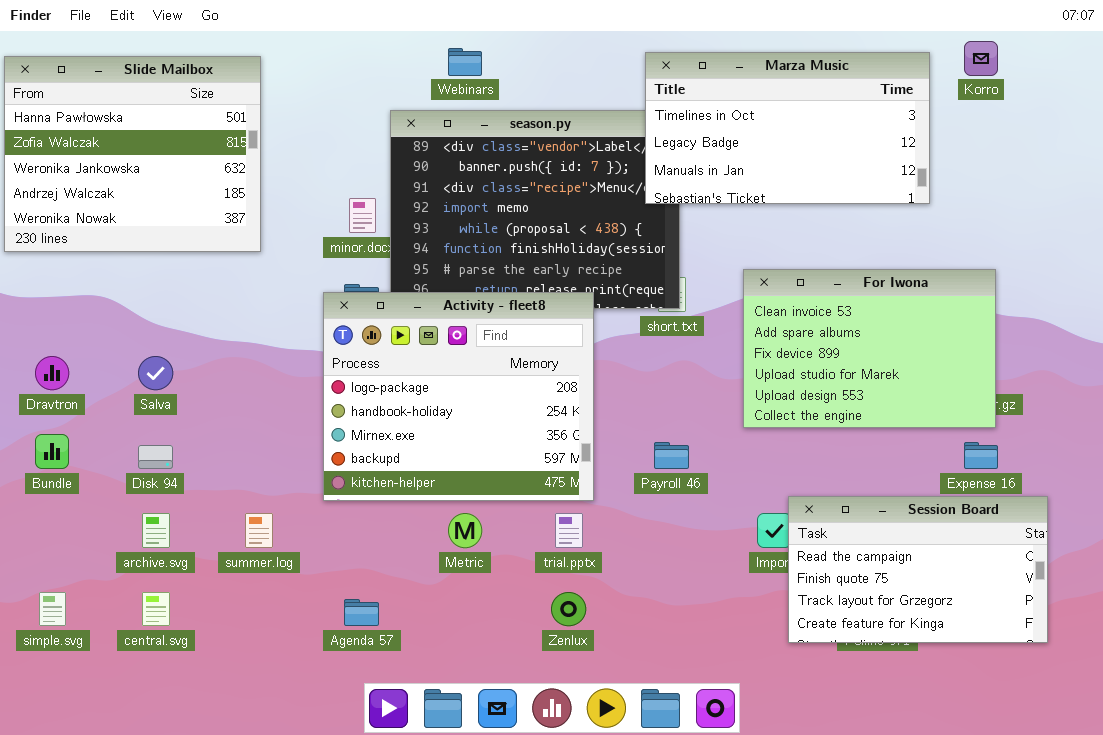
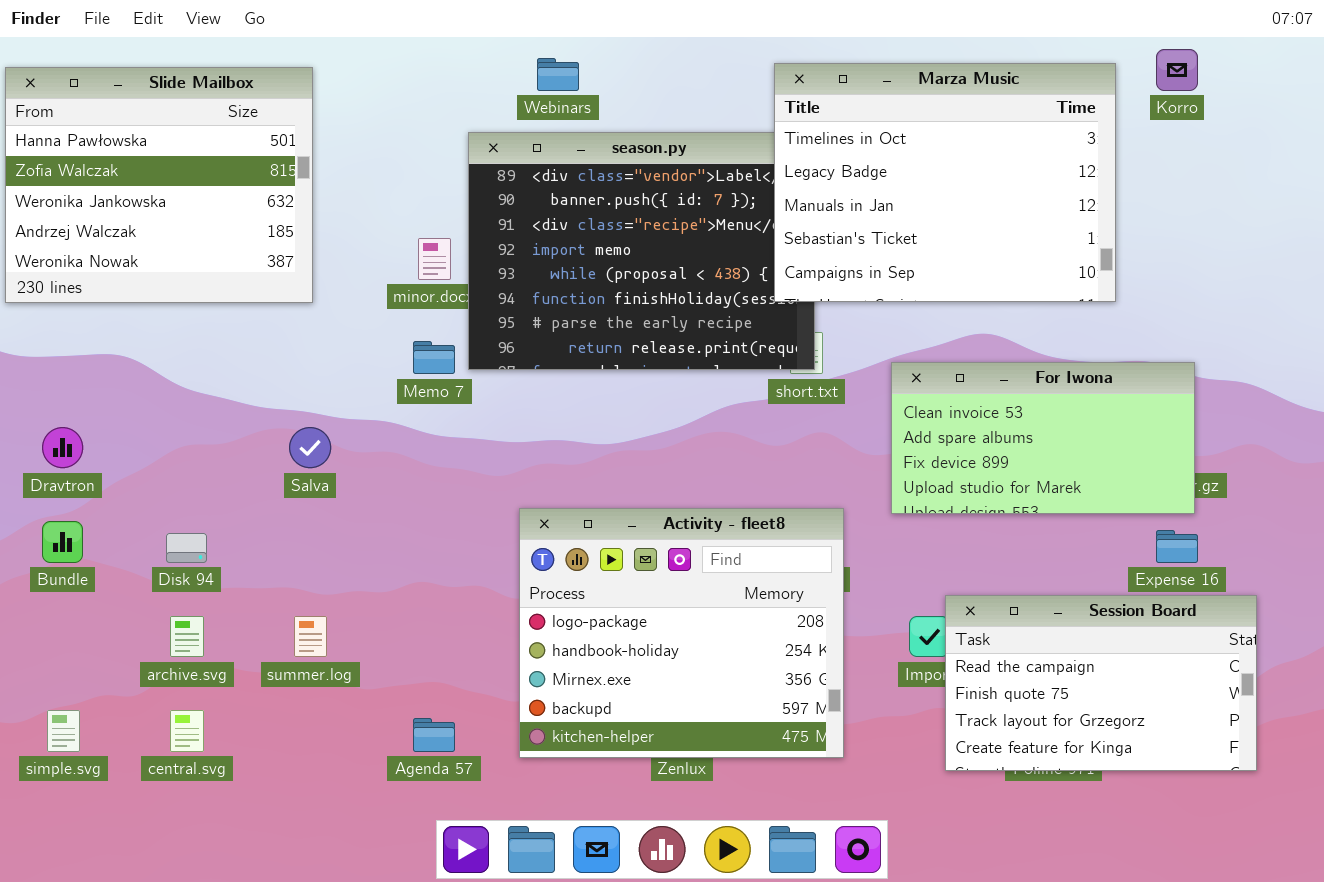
Marza Music: [645,52,930,204] -> [774,63,1116,302], resized
For Iwona: [743,269,996,428] -> [891,362,1195,514], resized
Activity - fleet8: [323,292,594,501] -> [519,508,844,758], moved
Salva: [138,356,173,390] -> [289,427,331,468], moved

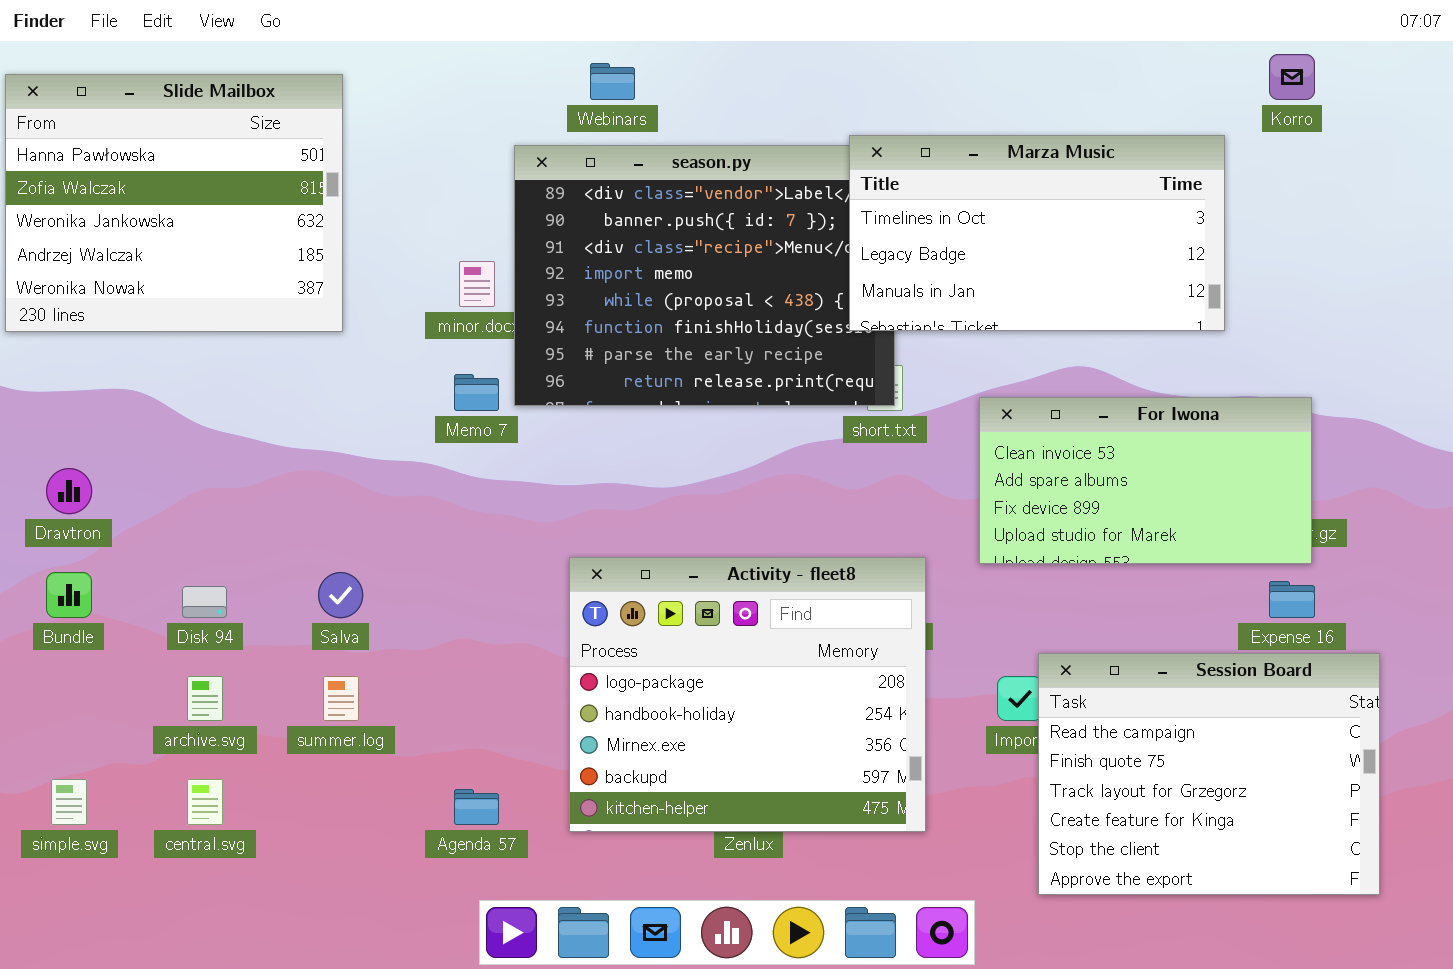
Marza Music: [774,63,1116,302] -> [849,135,1225,331], resized
Salva: [289,427,331,468] -> [318,572,363,618], moved
Session Board: [945,595,1257,771] -> [1038,653,1380,895], resized

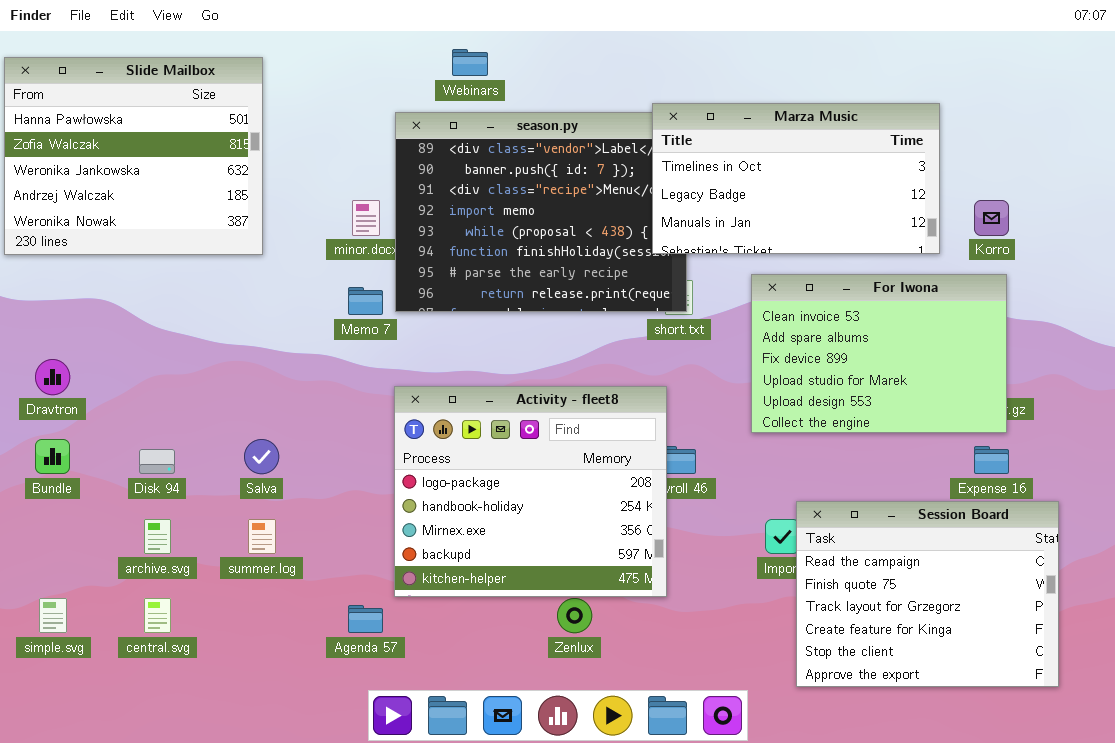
Korro: [1269,54,1315,100] -> [974,200,1009,236], moved
For Iwona: [979,397,1312,564] -> [751,274,1007,433], resized
Activity - fleet8: [569,557,926,832] -> [394,386,667,597], moved

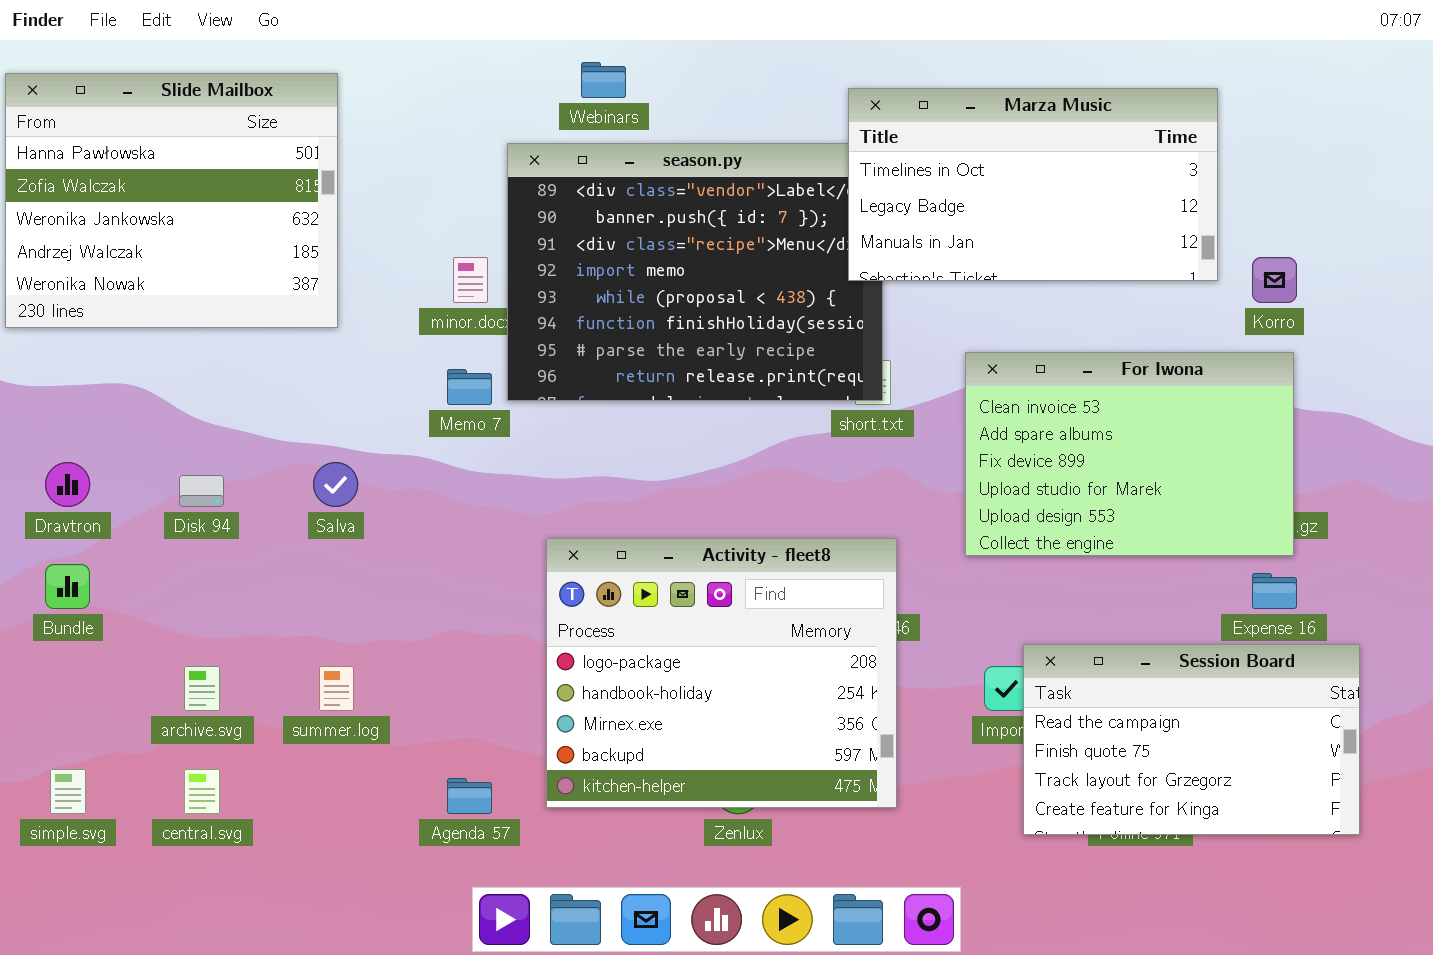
Marza Music: [652,103,940,254] -> [848,88,1218,281], moved
Activity - fleet8: [394,386,667,597] -> [546,538,897,808], moved
Salva: [244,439,279,474] -> [313,462,358,507], moved
Disk 94: [139,449,175,474] -> [179,475,224,507], moved
Session Board: [796,501,1059,687] -> [1023,644,1360,835], resized

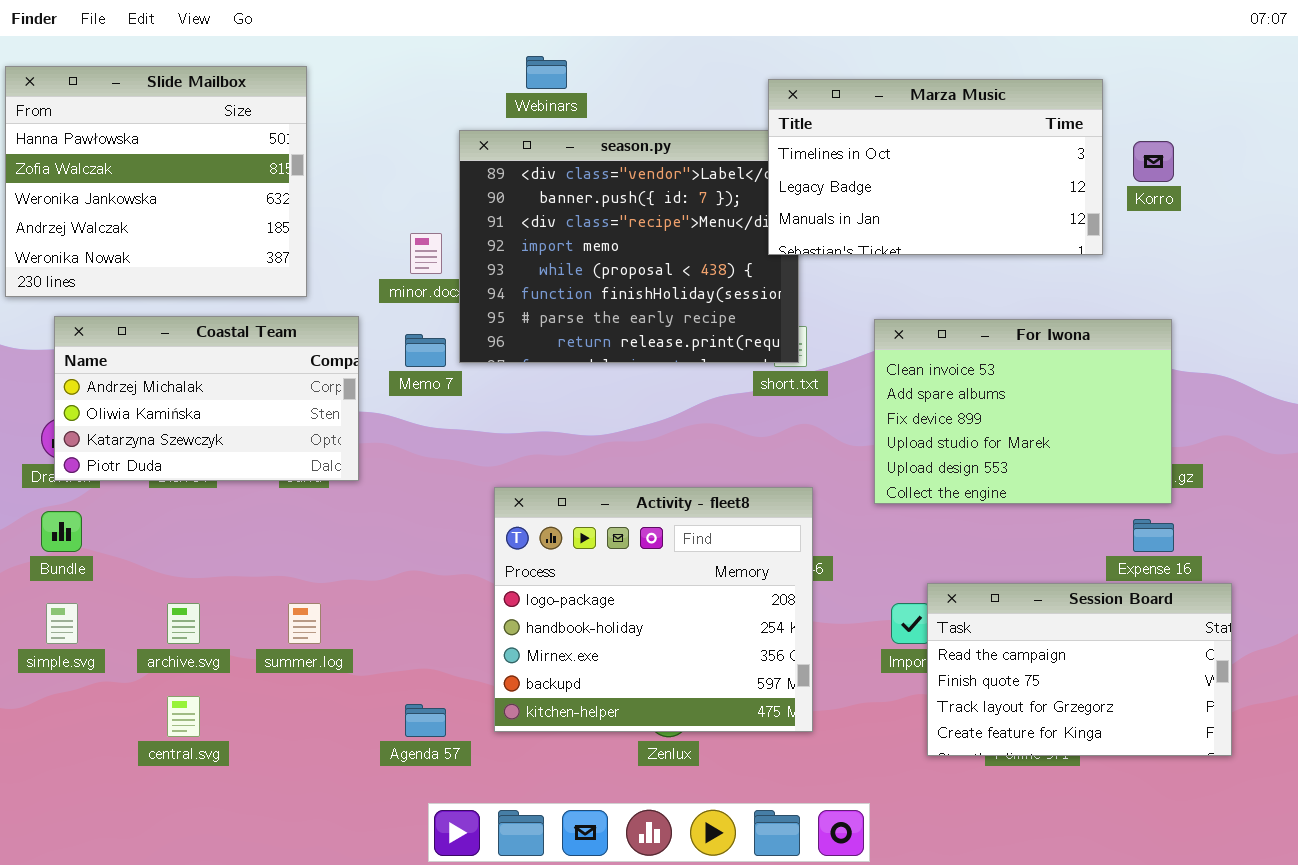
Korro: [1252,257,1297,303] -> [1133,141,1174,182], moved
Coastal Team: none -> [54,316,359,481], opened
simple.svg: [50,769,86,814] -> [46,603,78,644], moved

